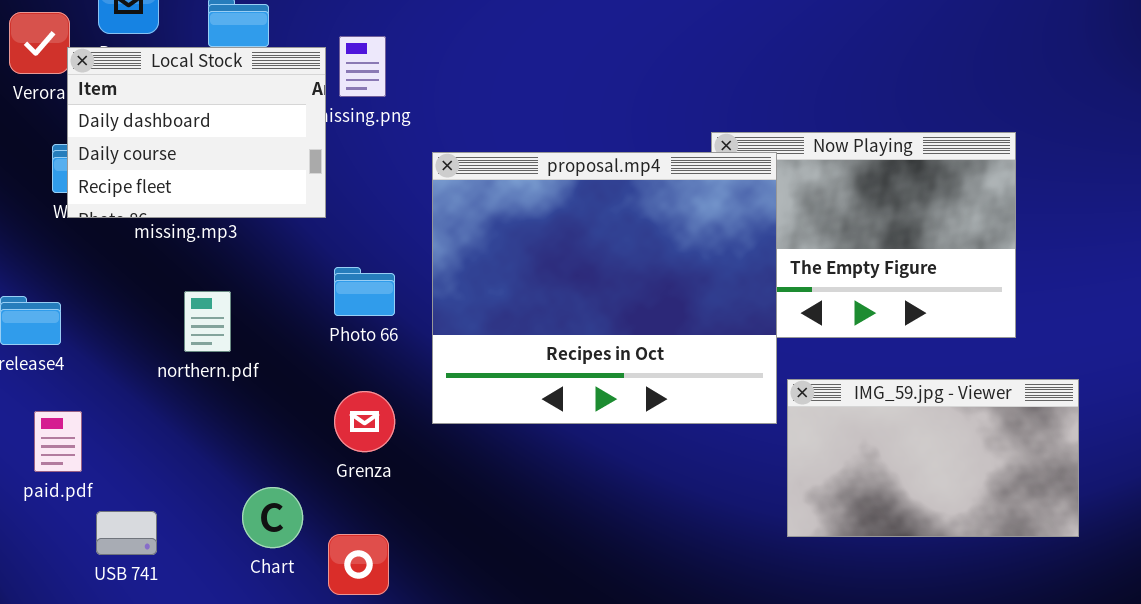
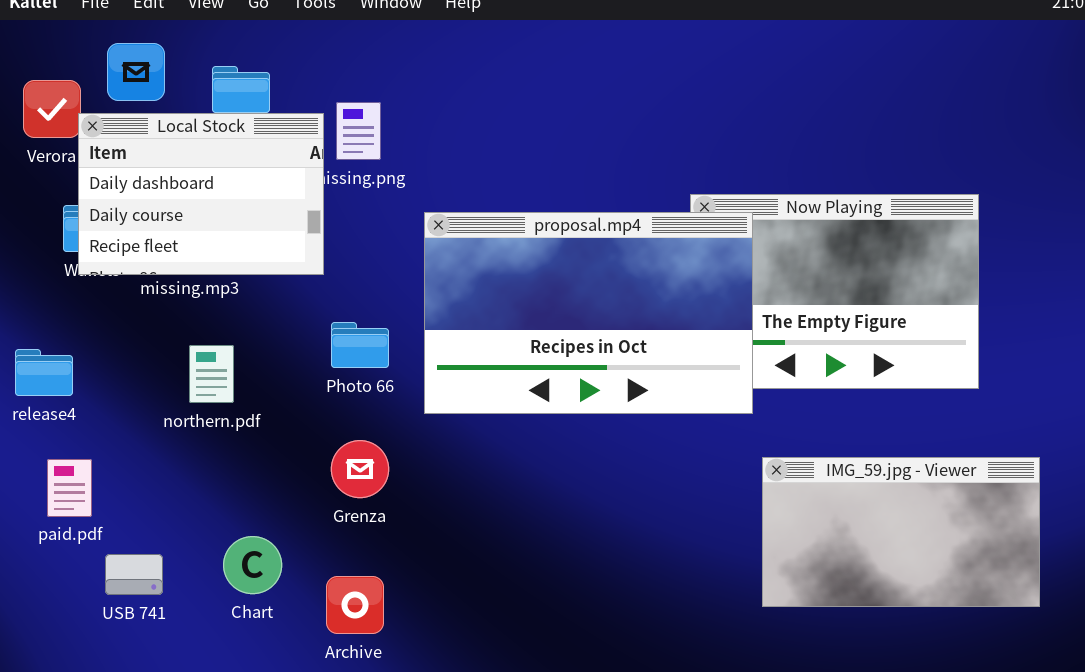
proposal.mp4: [432,152,777,424] -> [424,212,753,414], resized
IMG_59.jpg - Viewer: [787,379,1079,537] -> [762,457,1040,607], moved
Chart: [242,487,303,548] -> [223,536,282,594], moved

